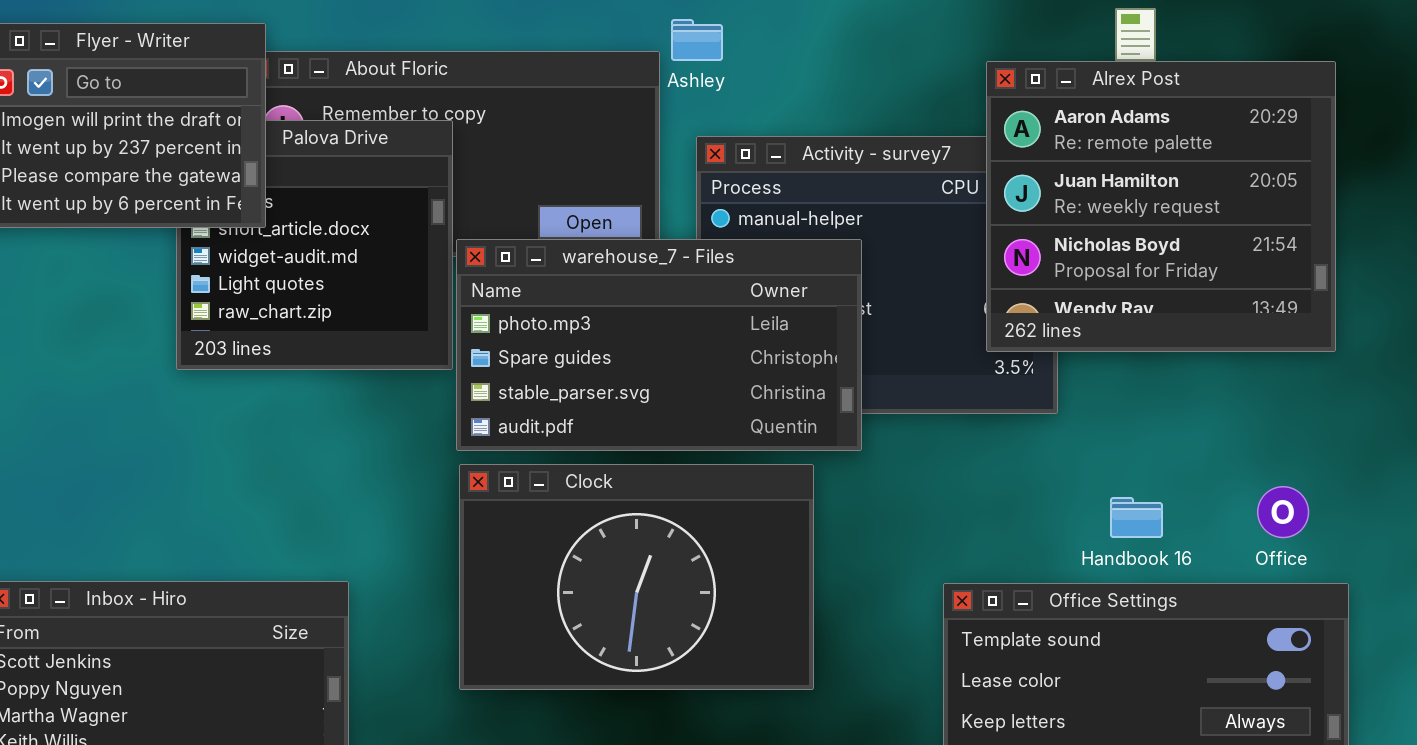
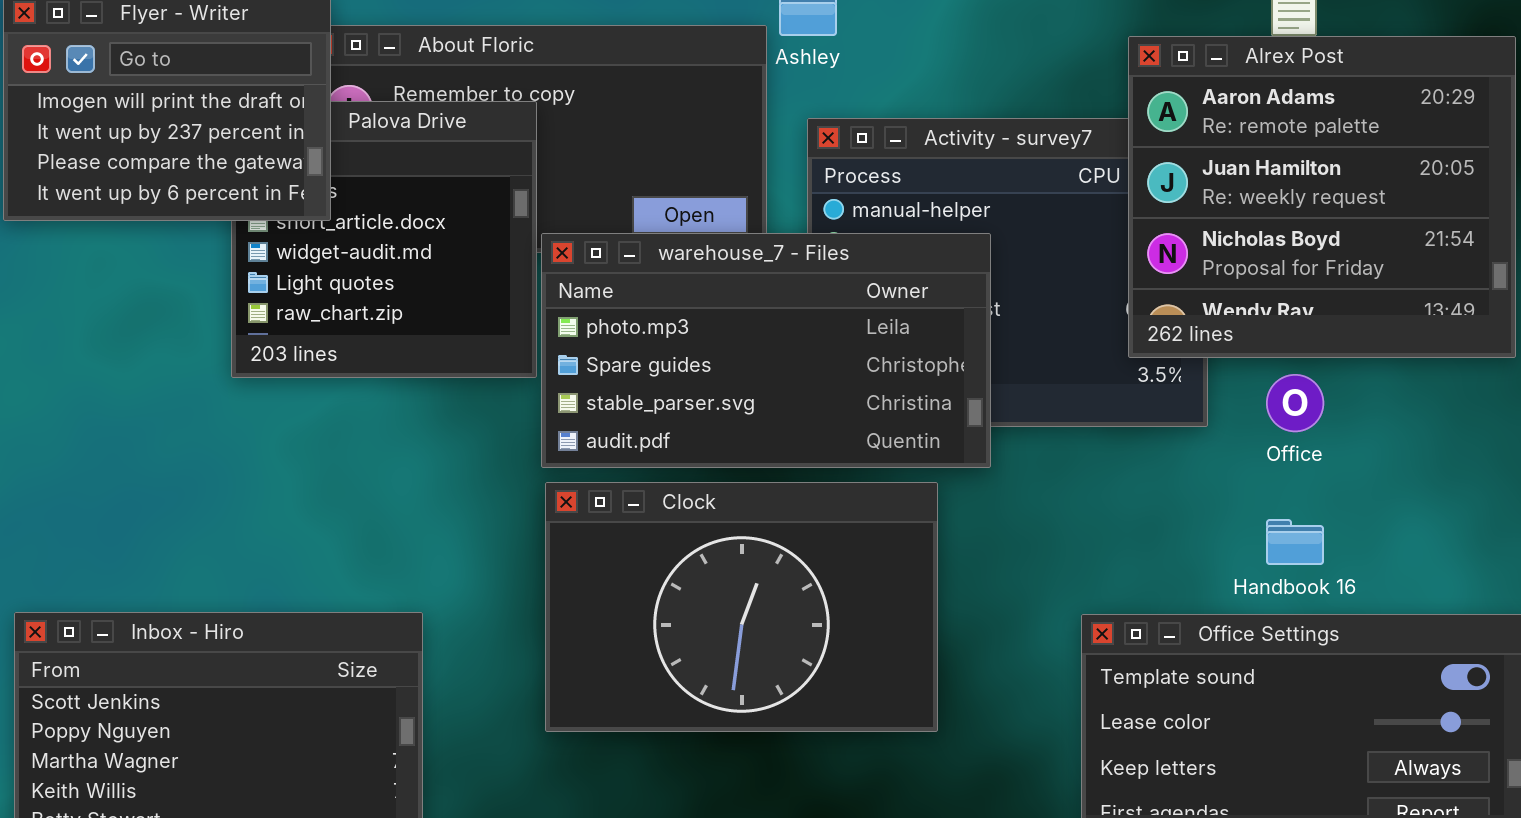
Office: [1257,486,1309,538] -> [1266,374,1324,432], moved

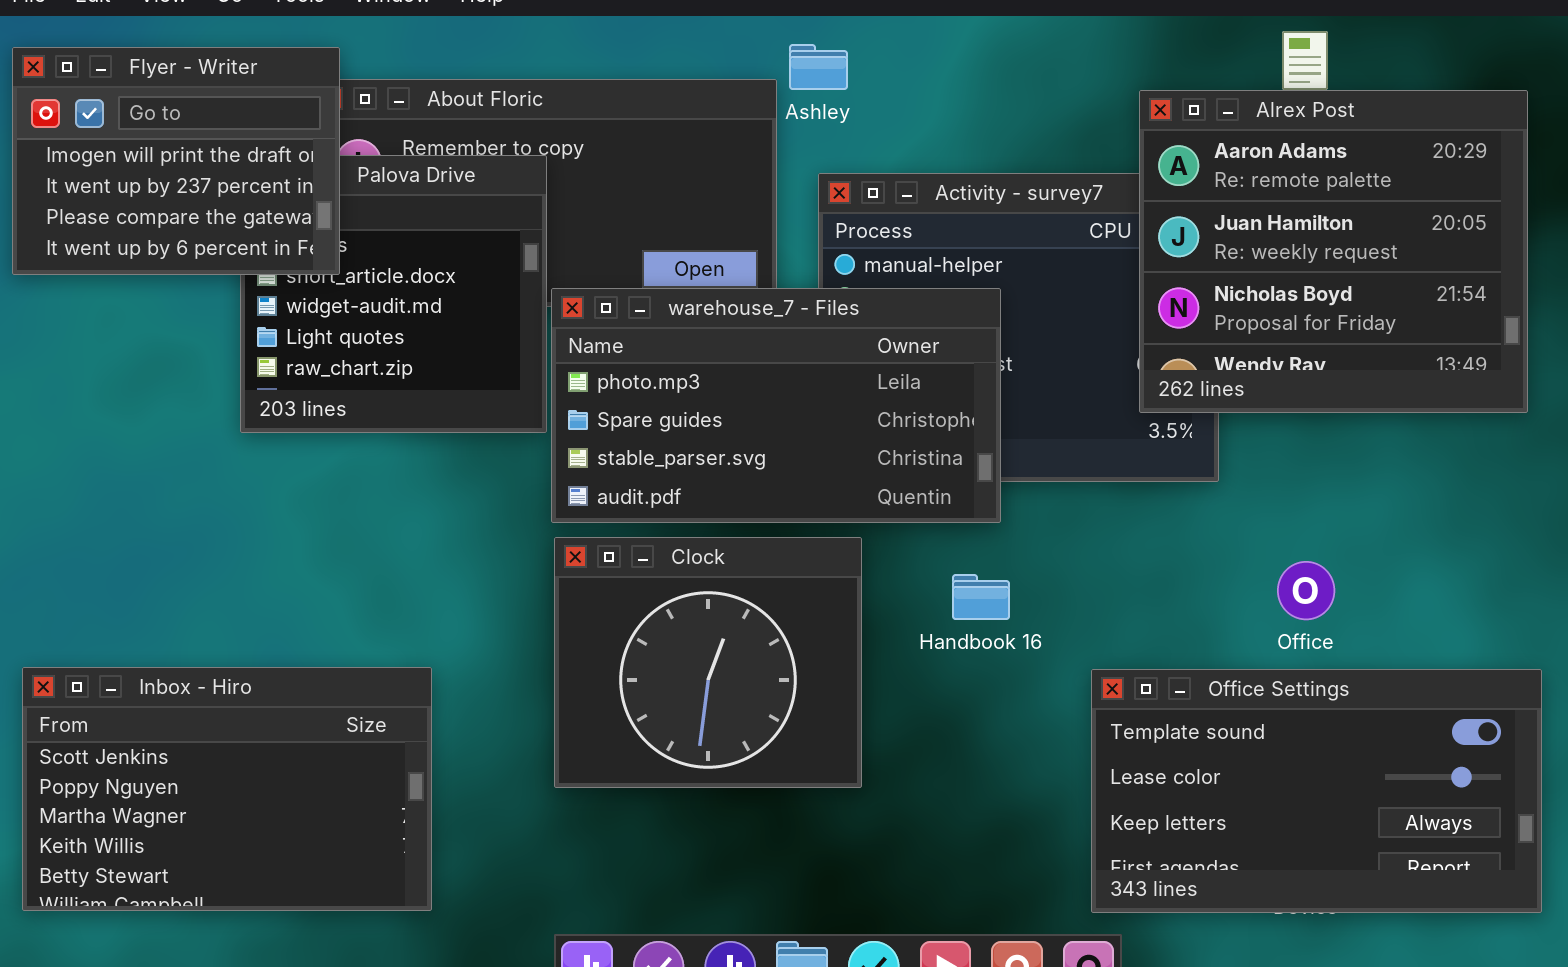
Office: [1266,374,1324,432] -> [1277,561,1335,620], moved
Clock: [545,482,938,732] -> [554,537,862,788], resized
Handbook 16: [1266,519,1324,565] -> [952,574,1010,620], moved

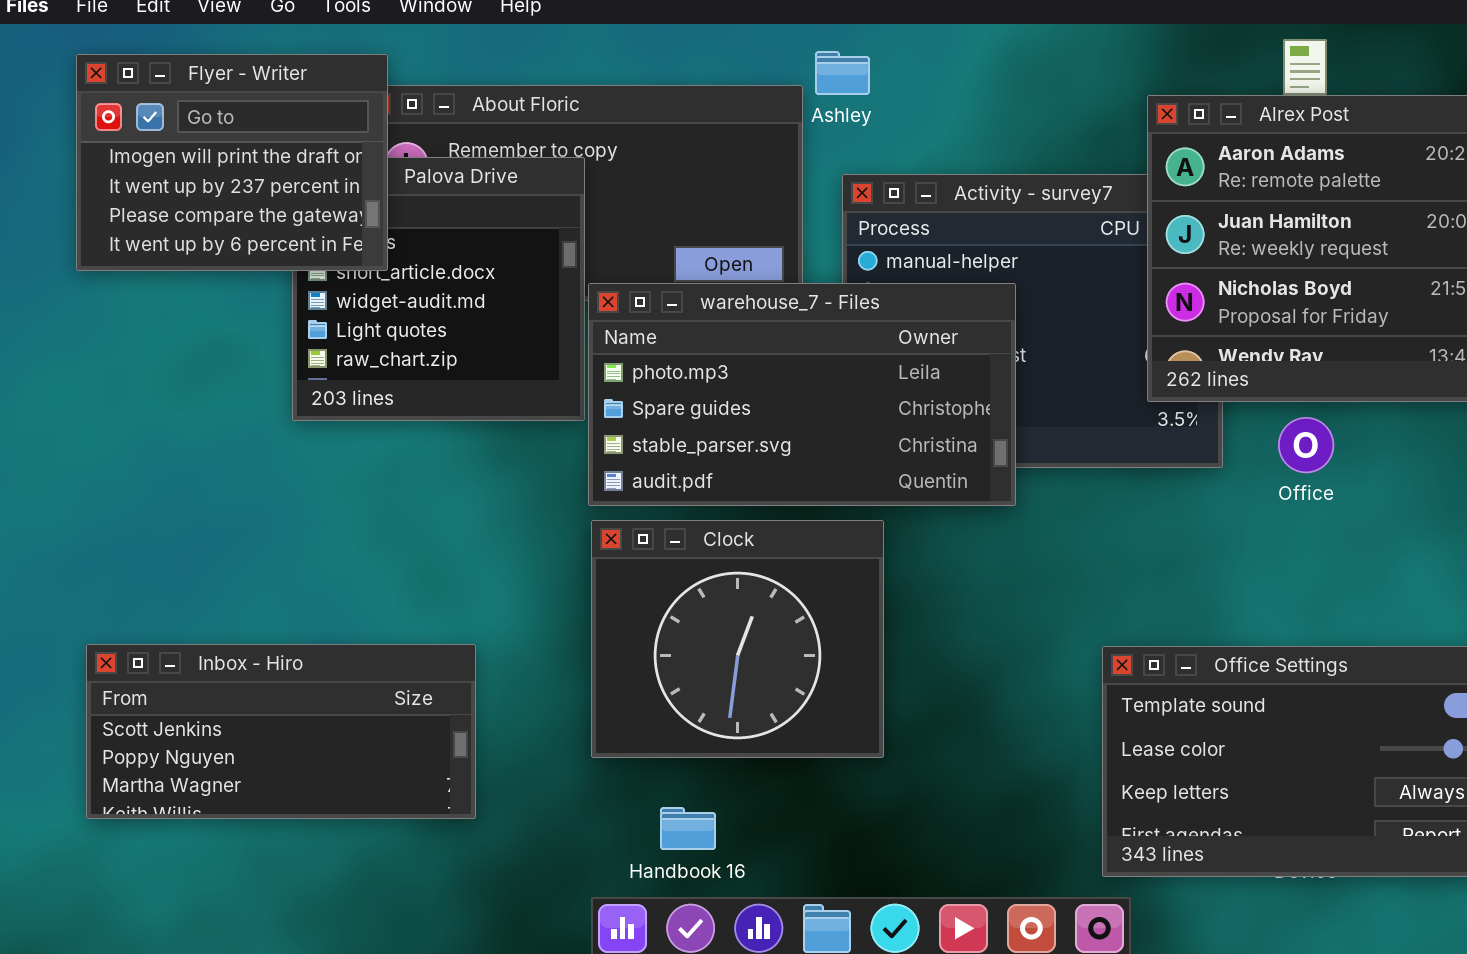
Office: [1277,561,1335,620] -> [1278,417,1334,473], moved
Handbook 16: [952,574,1010,620] -> [660,807,716,850], moved
Inbox - Hiro: [22,667,432,911] -> [86,644,476,819], resized

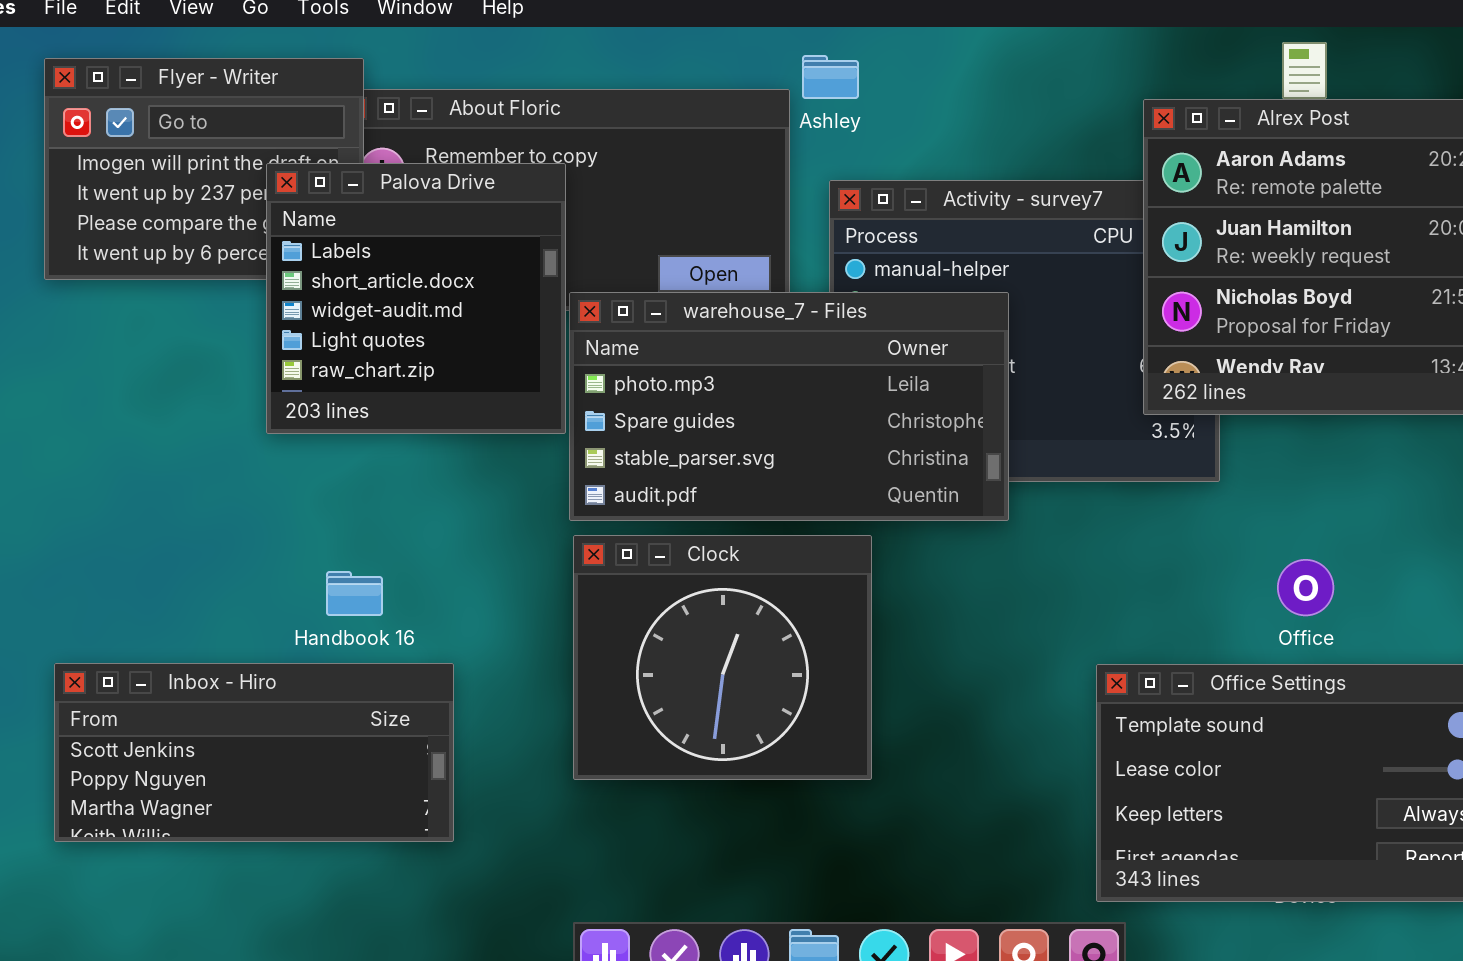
Palova Drive: [292,157,585,421] -> [266,163,566,434], raised
Office: [1278,417,1334,473] -> [1277,559,1334,616], moved
Handbook 16: [660,807,716,850] -> [326,571,383,616], moved

